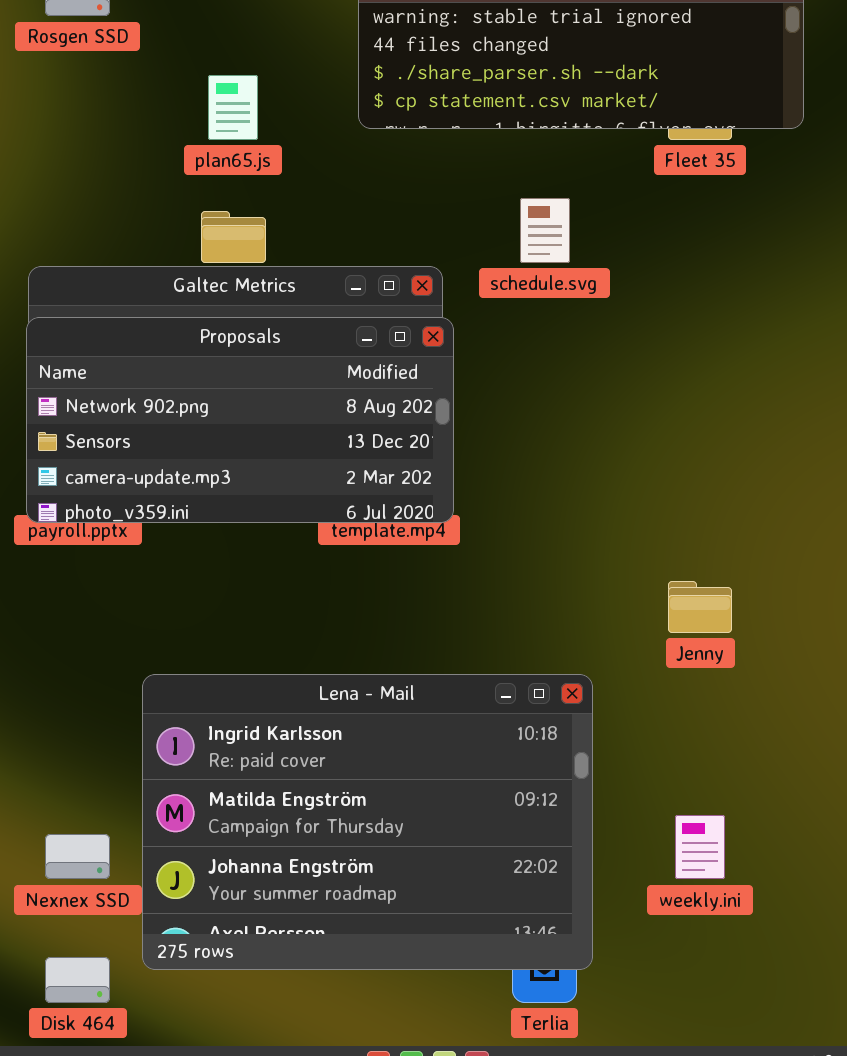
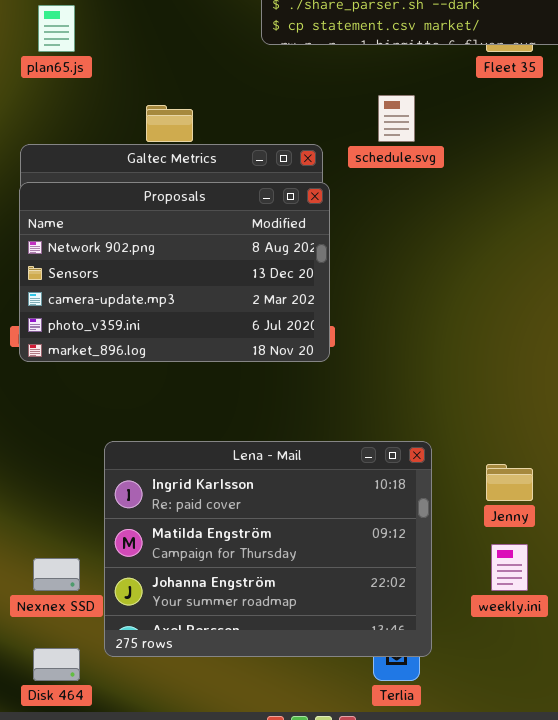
plan65.js: [208,75,258,140] -> [38,5,75,52], moved
Proposals: [26,317,454,523] -> [19,182,330,362], resized
Jenny: [668,581,732,633] -> [486,464,533,501], moved

